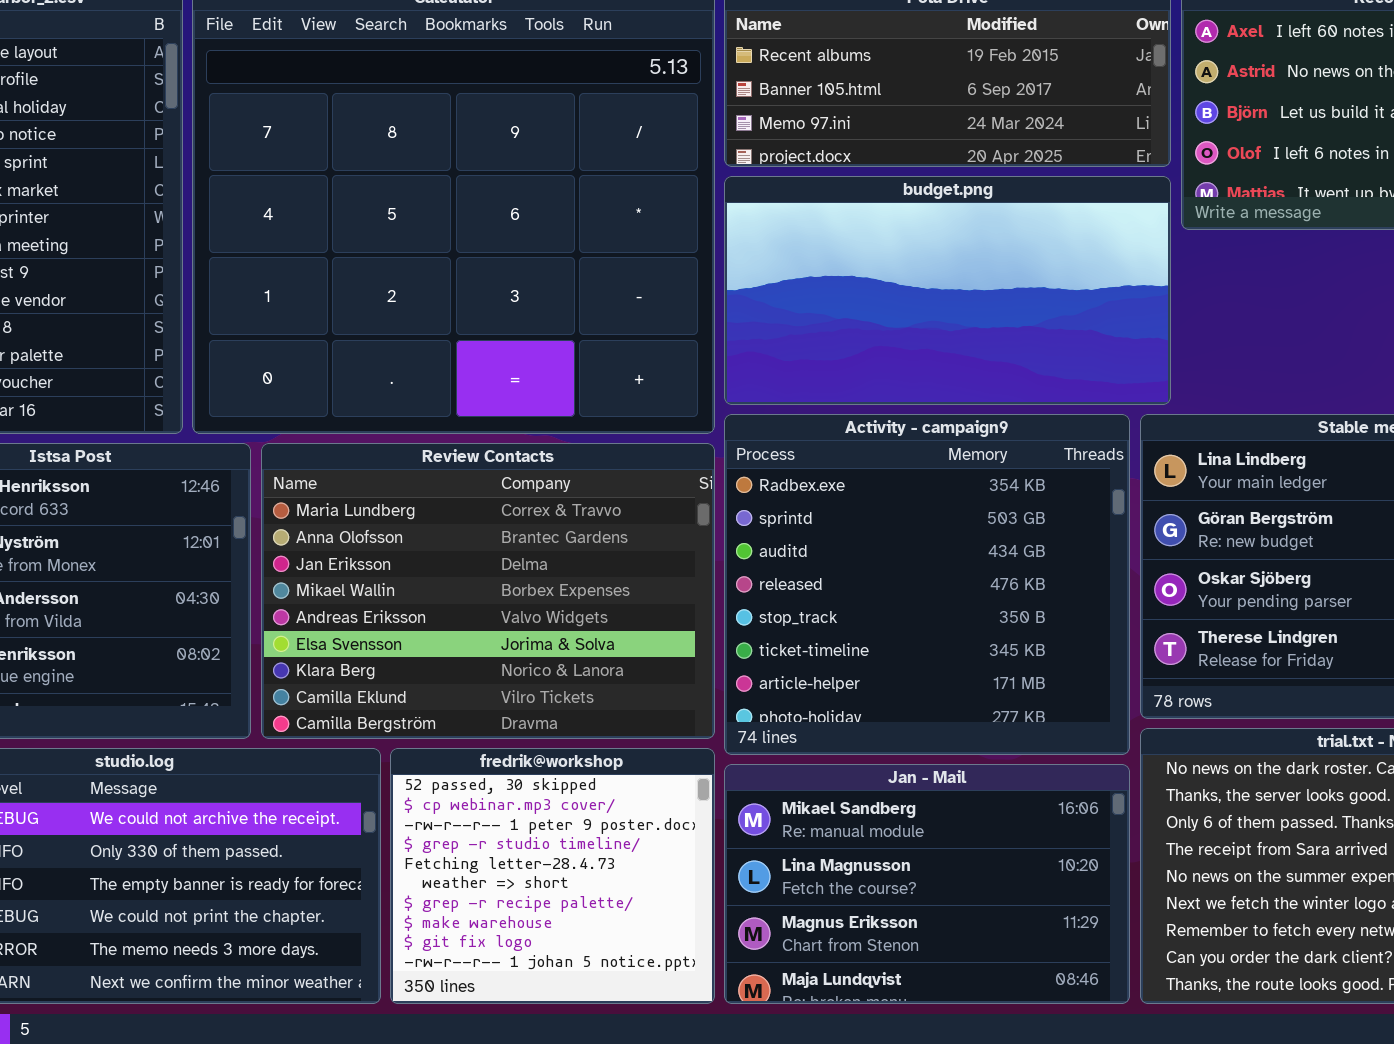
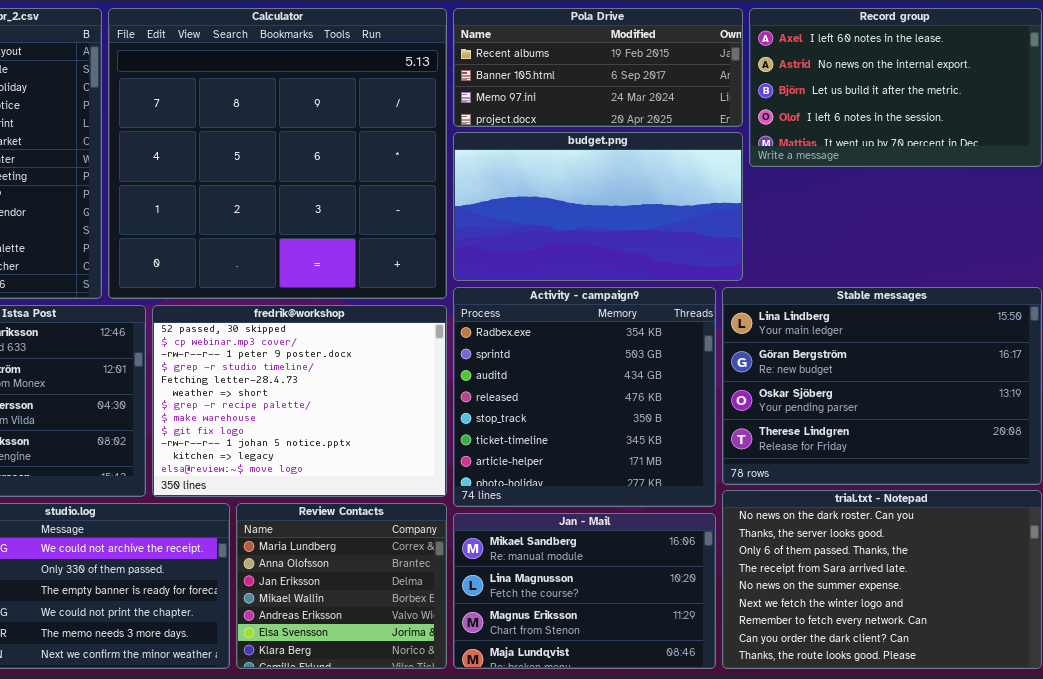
Review Contacts: [261,443,715,739] -> [236,503,447,669], moved, resized
fredrik@workshop: [390,748,715,1004] -> [152,305,447,497], moved, resized

